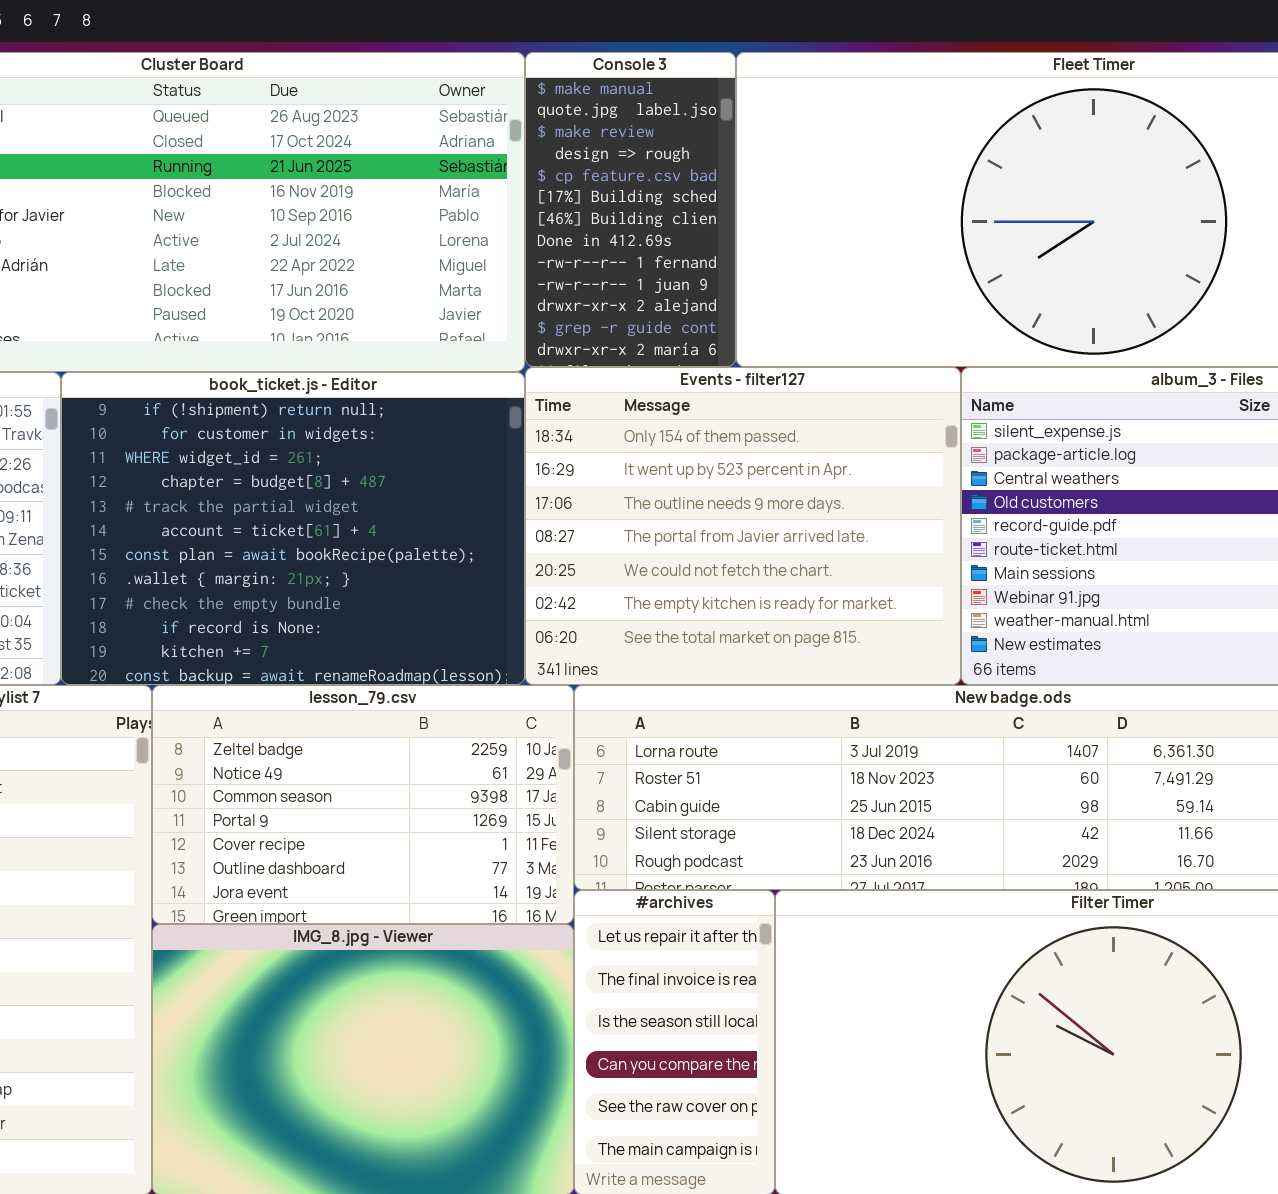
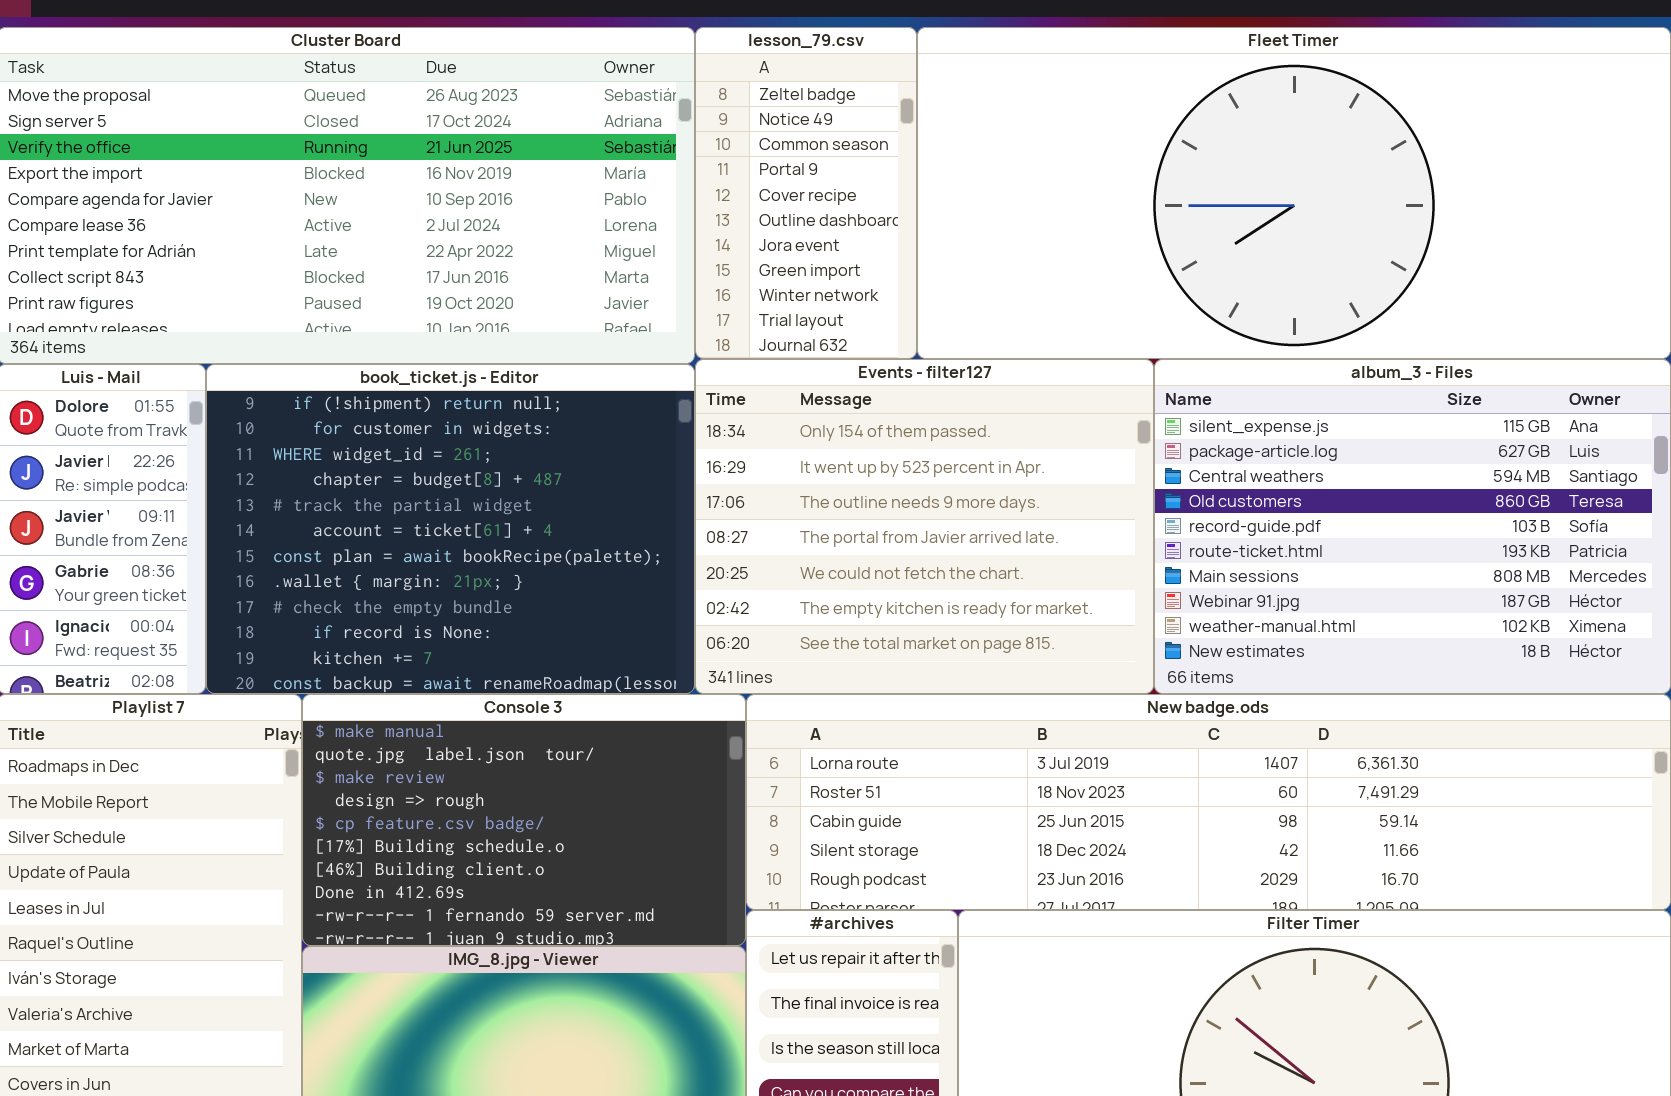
Console 3: [525,52,736,367] -> [302,694,746,946], moved, resized
lesson_79.csv: [152,685,574,924] -> [695,27,917,359], moved, resized

